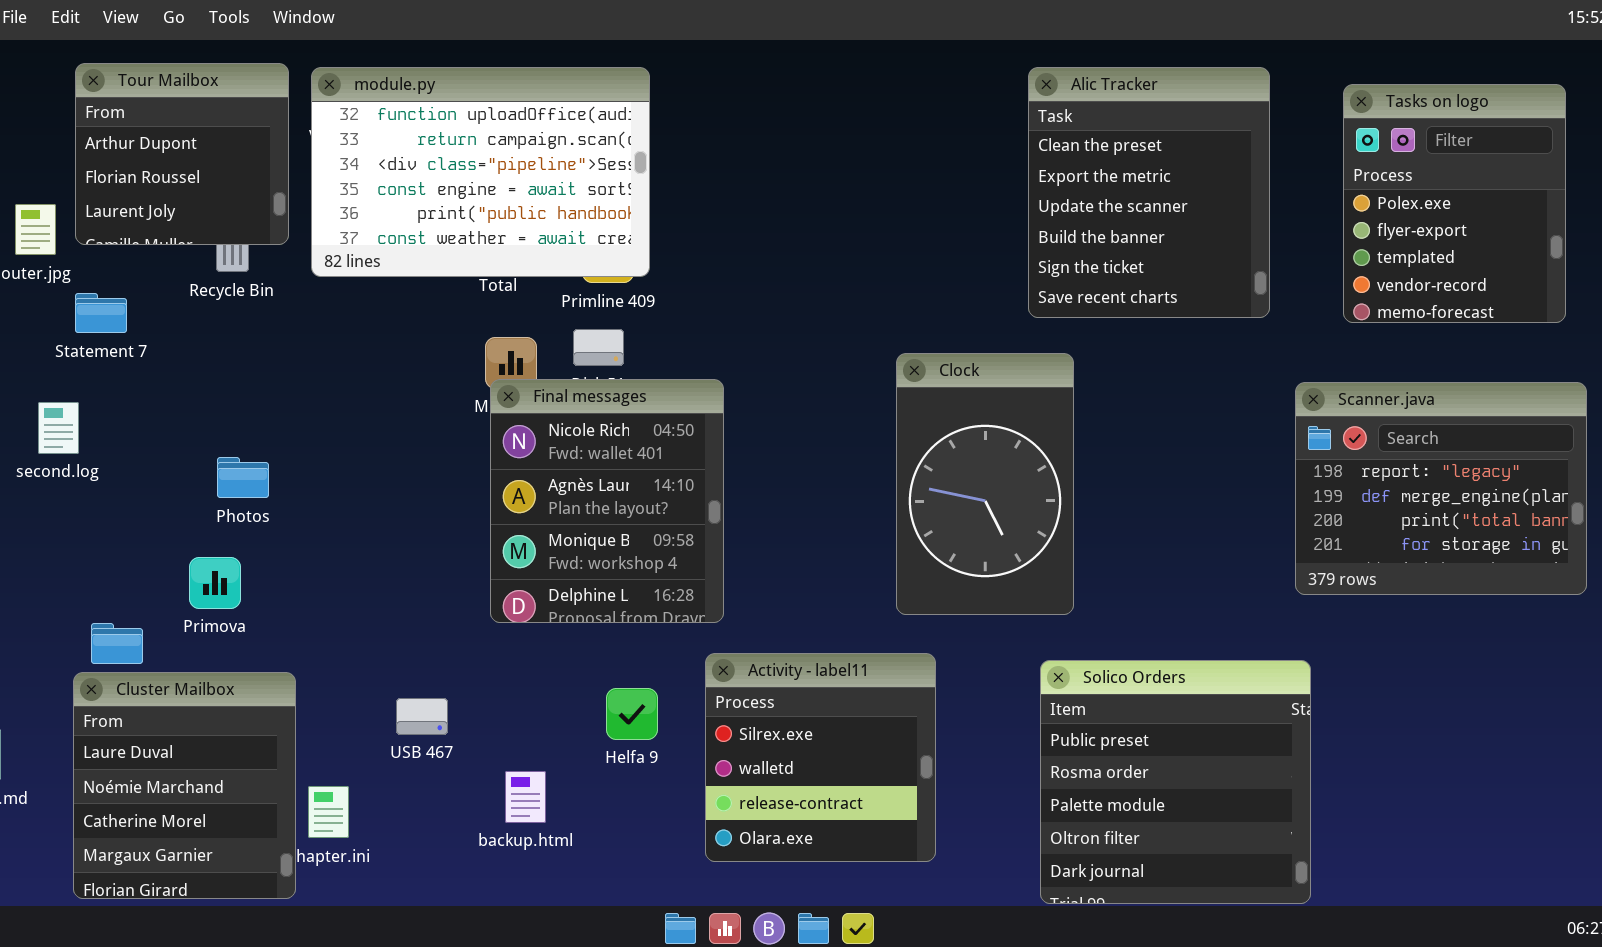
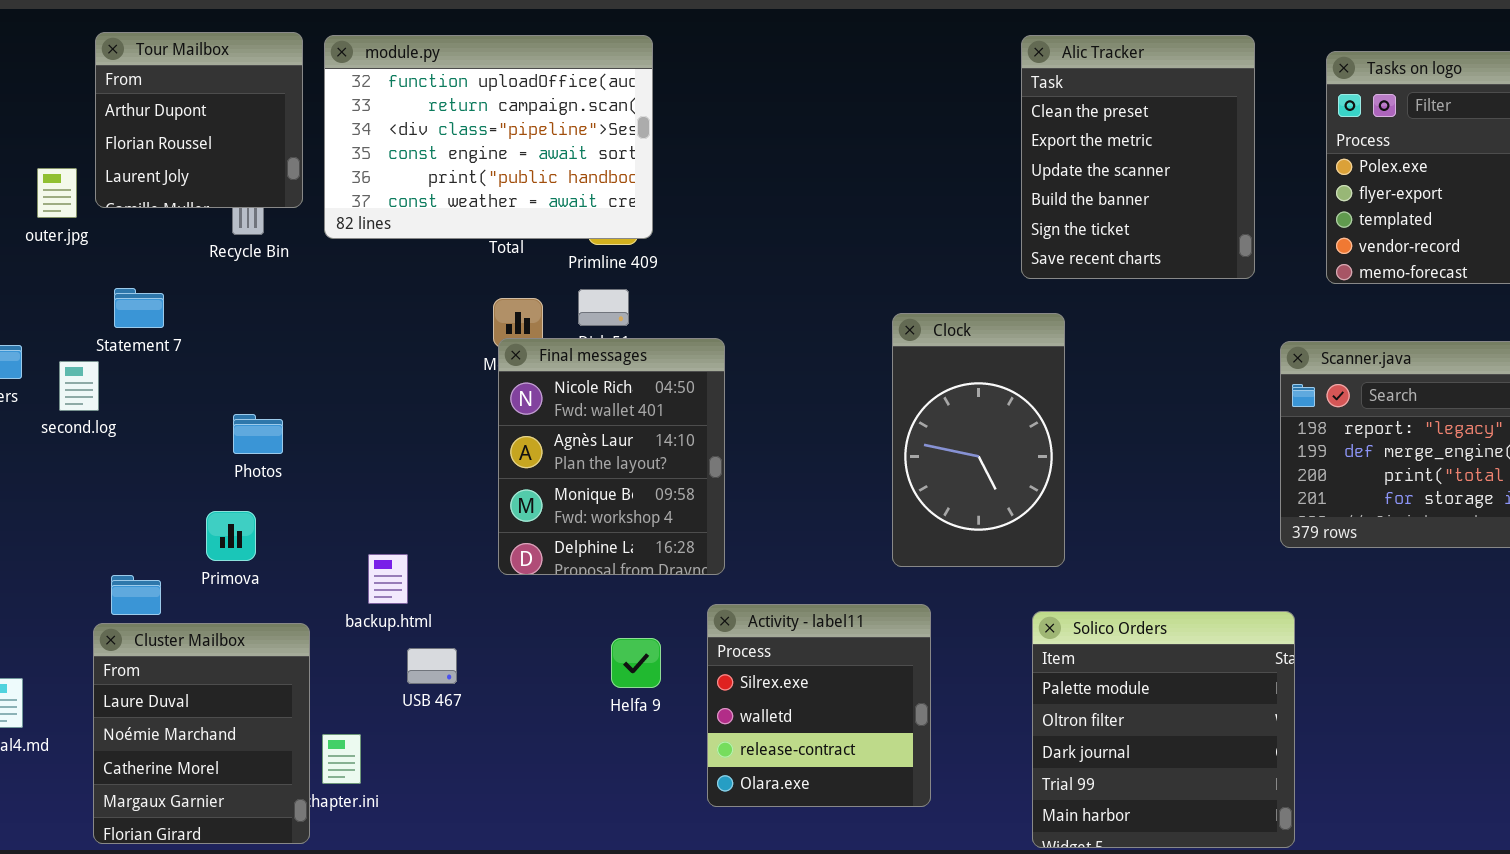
Statement 7: [75,293,127,333] -> [114,288,164,328], moved
Solico Orders: [1040,660,1311,904] -> [1032,611,1295,848], scrolled down 2 rows
backup.html: [505,771,546,823] -> [368,554,408,604], moved

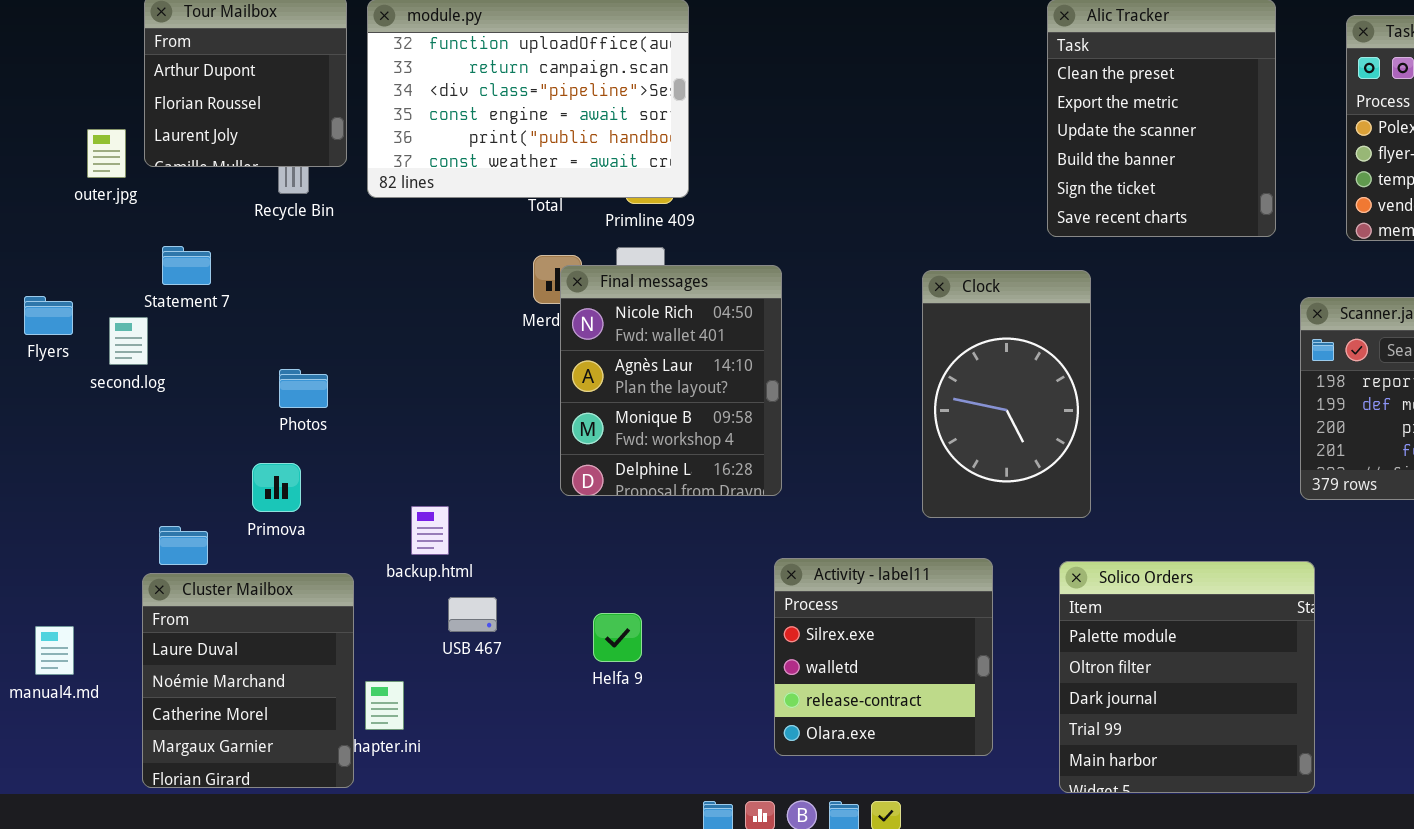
Final messages: [498,338,725,575] -> [560,265,782,496], moved
Activity - label11: [707,604,931,807] -> [774,558,993,756], moved
Helfa 9: [611,638,661,688] -> [593,613,642,662], moved

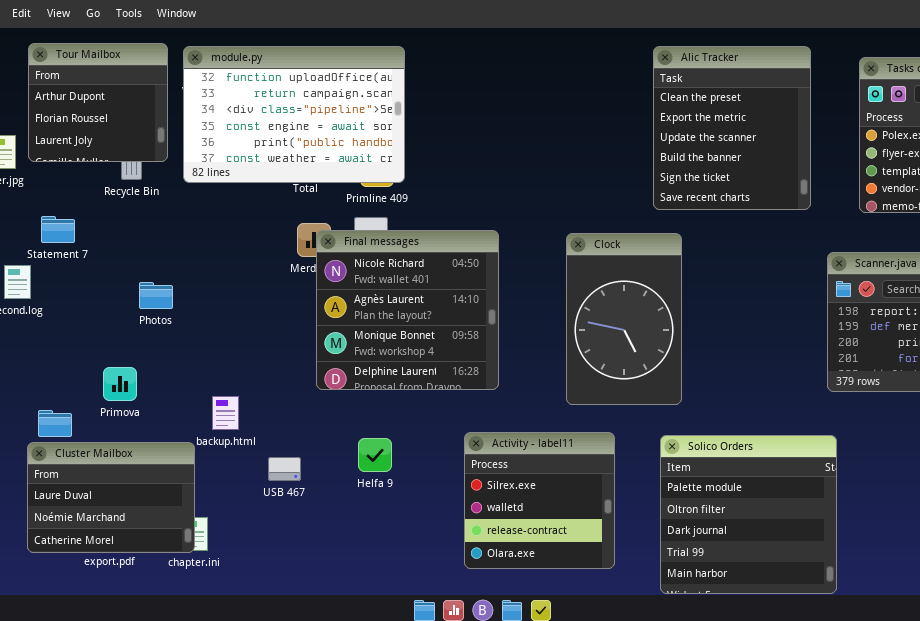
Final messages: [560,265,782,496] -> [316,230,499,390], resized
Photos: [279,369,328,408] -> [139,282,173,309], moved
Cluster Mailbox: [142,573,354,788] -> [27,442,195,553], resized
USB 467: [448,597,497,632] -> [268,457,301,481], moved
Helfa 9: [593,613,642,662] -> [358,438,392,472], moved

